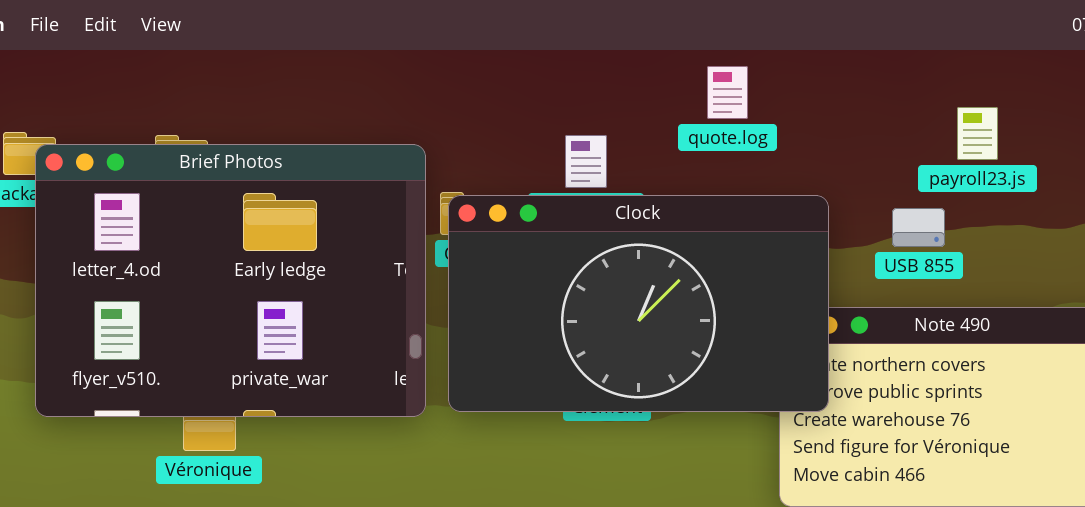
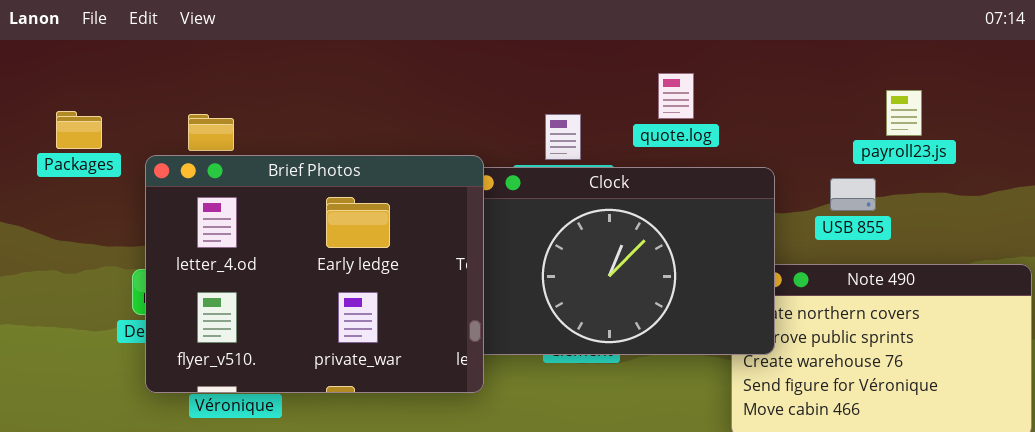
quote.log: [707,66,748,119] -> [658,73,694,119], moved
Brief Photos: [35,144,426,417] -> [145,155,484,393], moved

